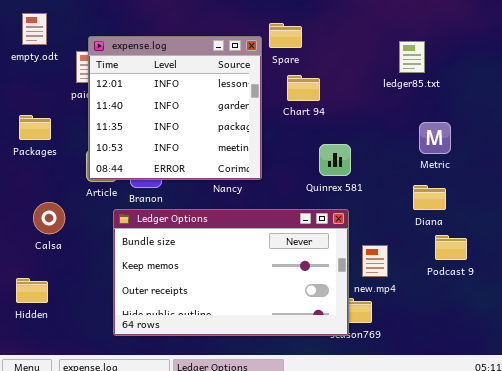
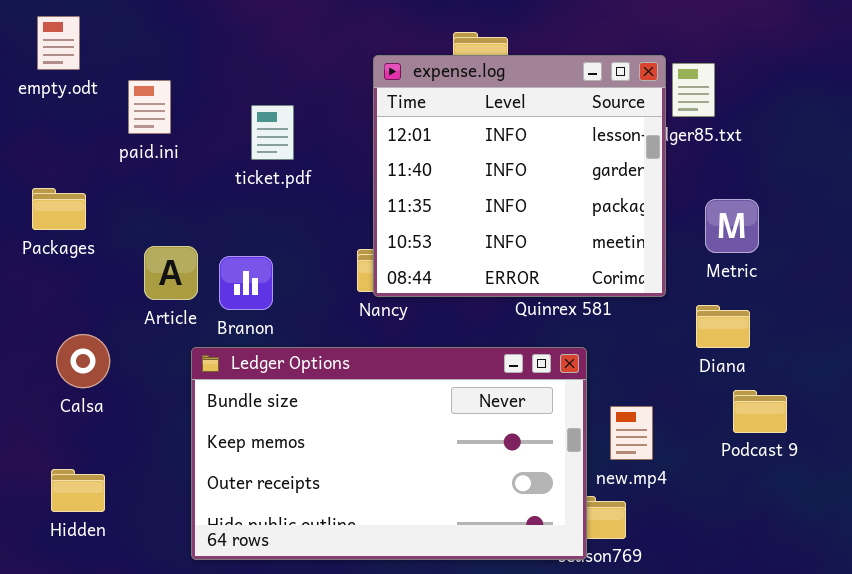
expense.log: [88,36,262,180] -> [373,55,666,297], moved
Hidden: [16,278,48,303] -> [51,469,105,512], moved

